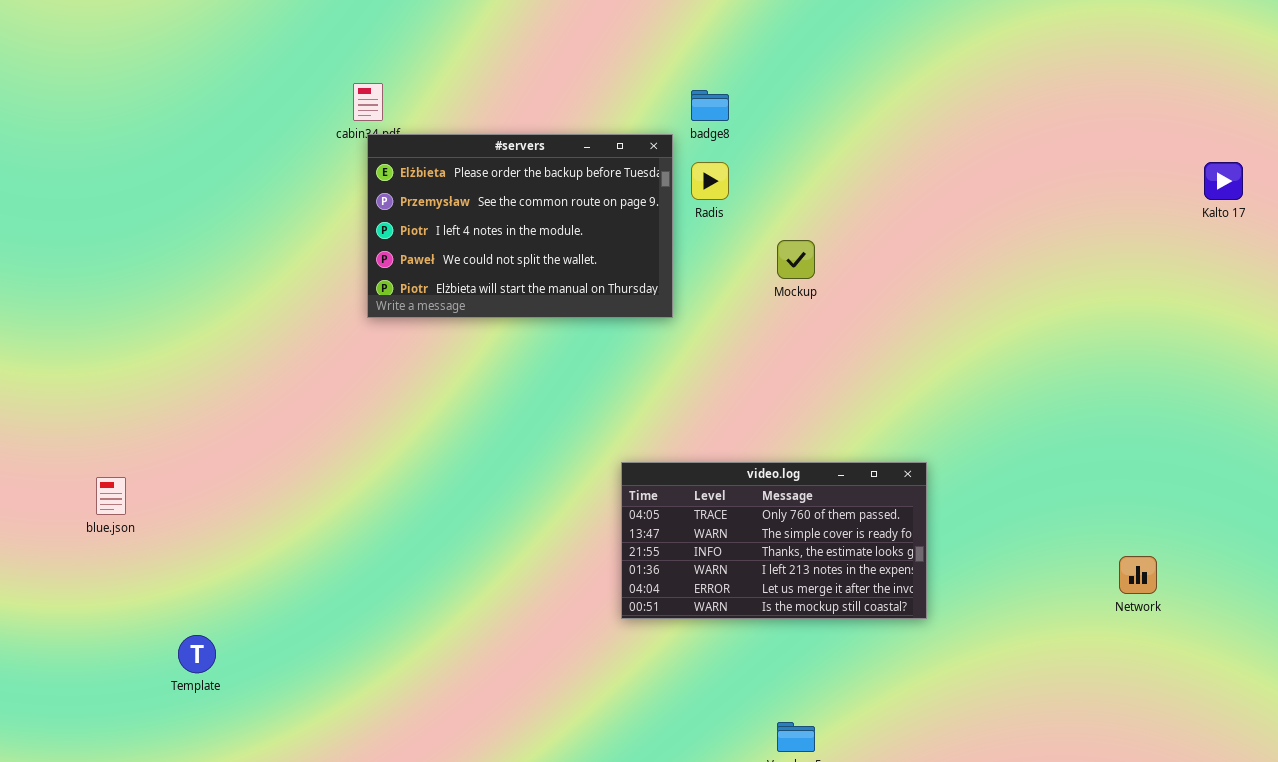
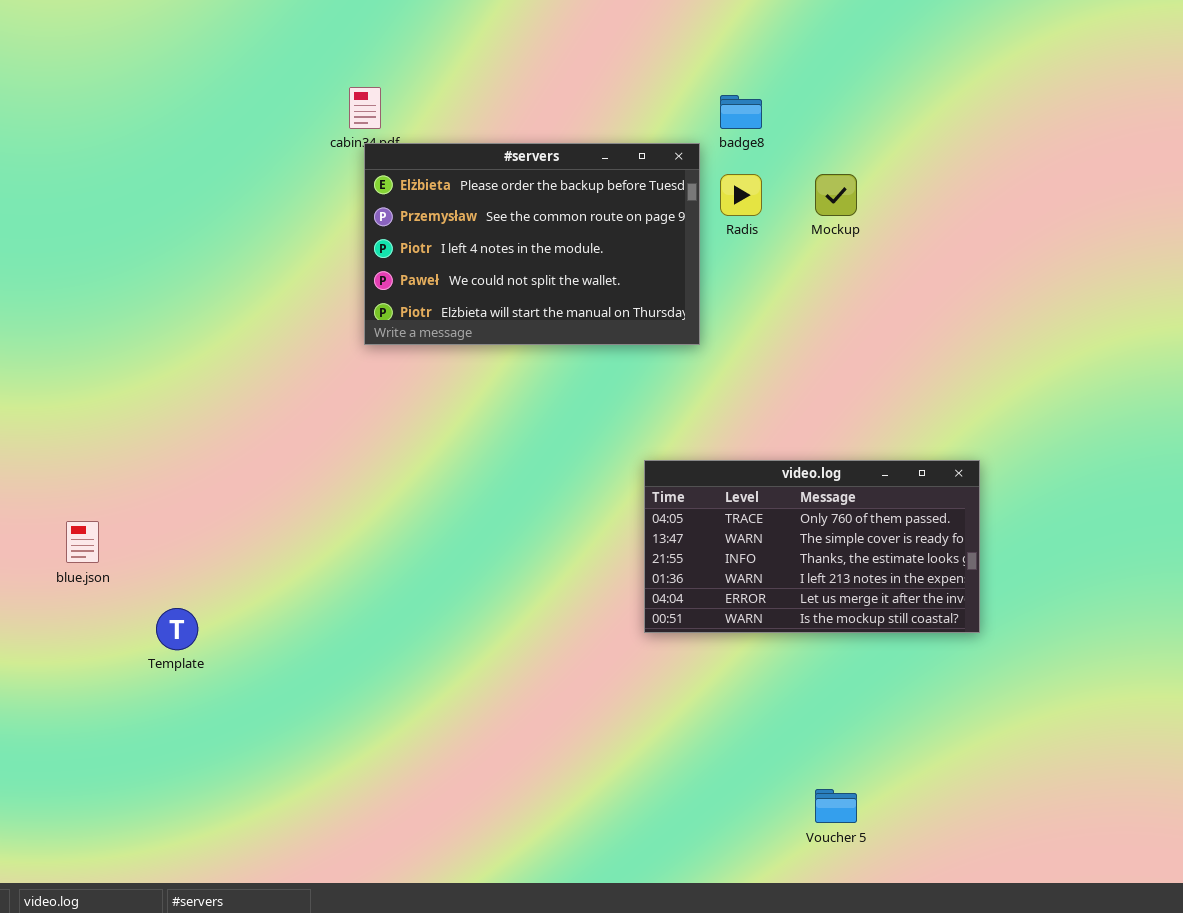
Mockup: [777,240,815,279] -> [815,174,857,216], moved
video.log: [621,462,927,619] -> [644,460,980,633], moved
Template: [178,635,216,673] -> [156,608,198,650], moved

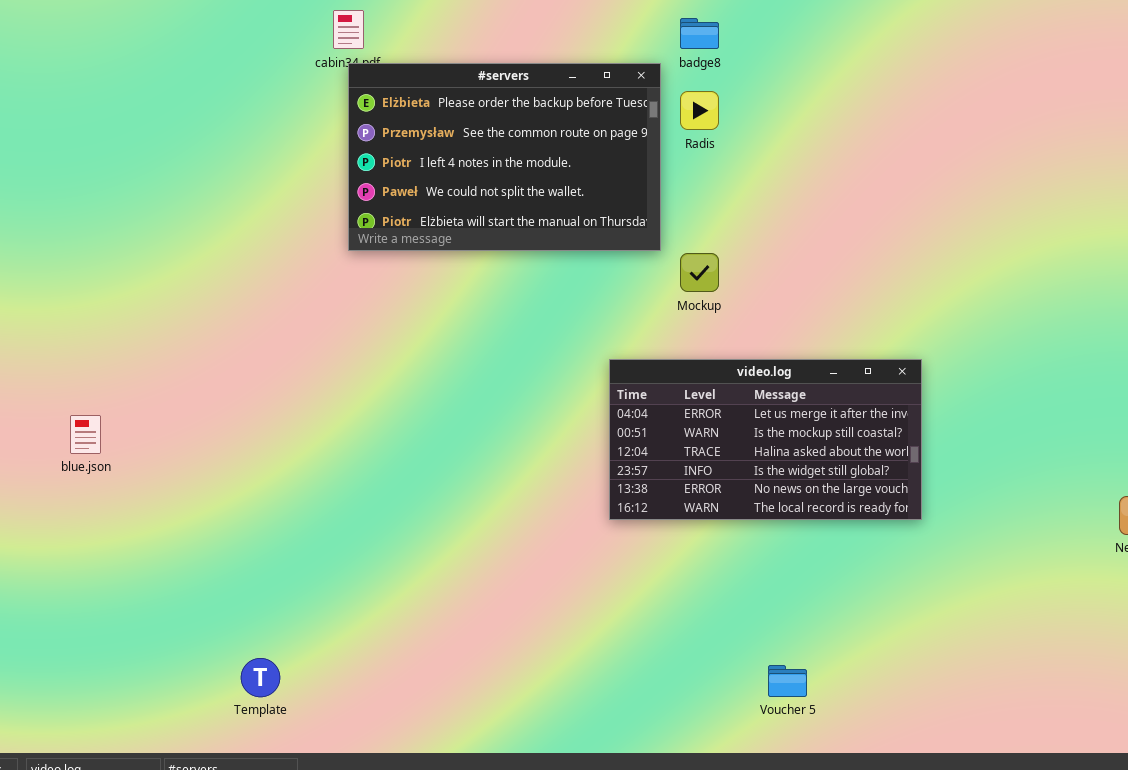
Mockup: [815,174,857,216] -> [680,253,719,292], moved
video.log: [644,460,980,633] -> [609,359,922,520], scrolled down 4 rows
Template: [156,608,198,650] -> [241,658,280,697], moved

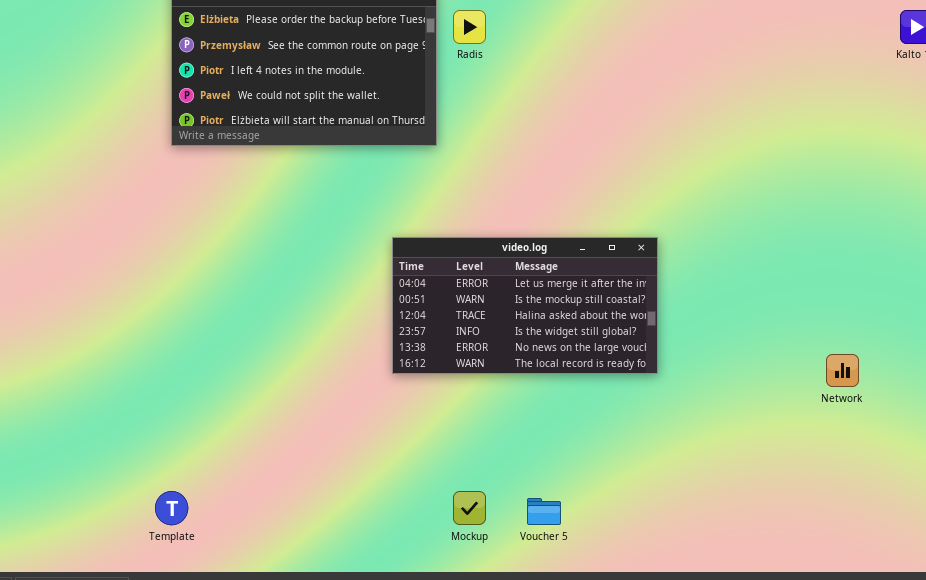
Mockup: [680,253,719,292] -> [453,491,486,525], moved
Template: [241,658,280,697] -> [155,491,188,525], moved

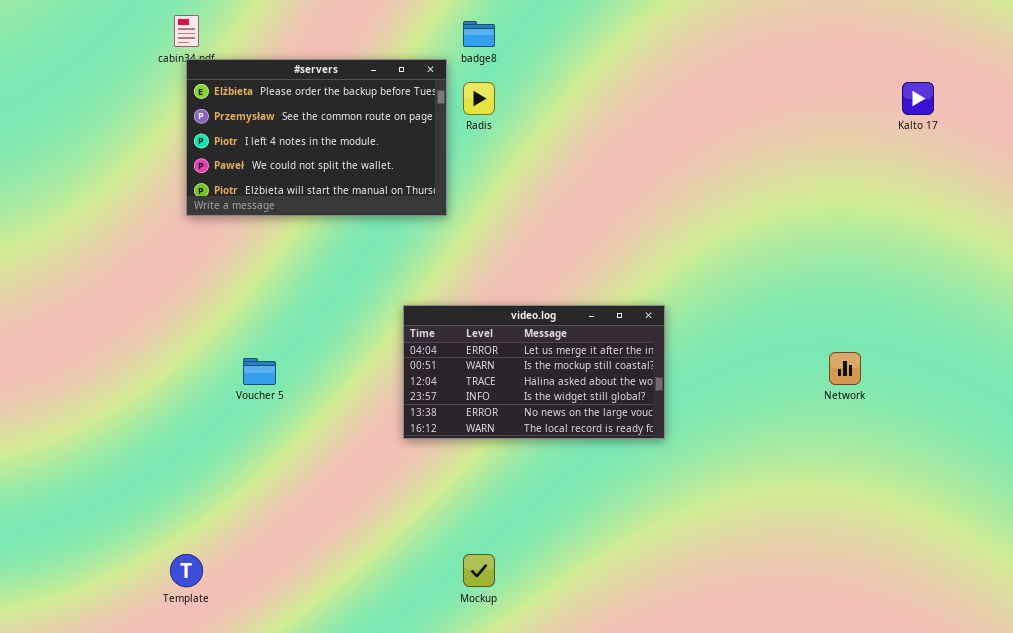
Network: [826,354,859,387] -> [829,352,861,385], moved
Voucher 5: [527,498,561,525] -> [243,358,276,385], moved

